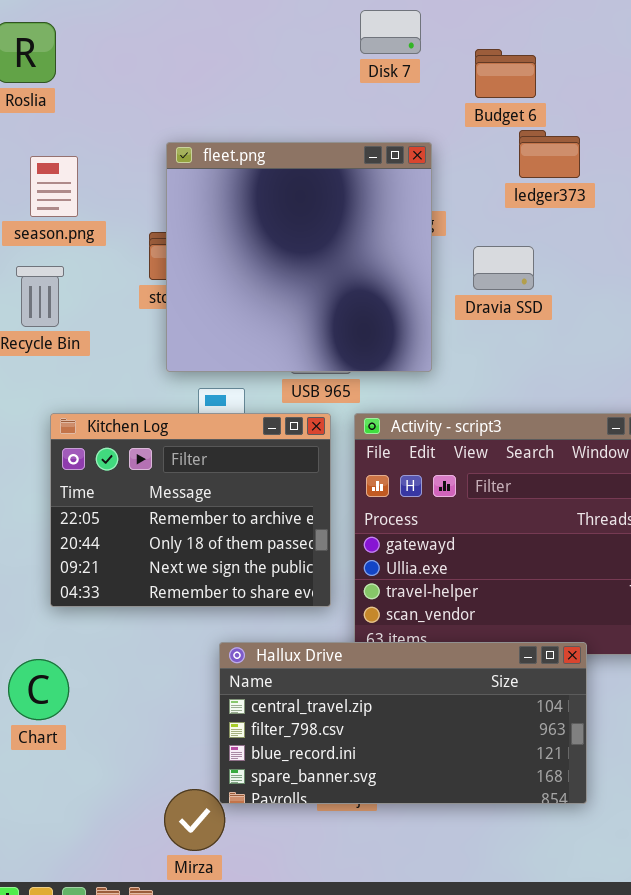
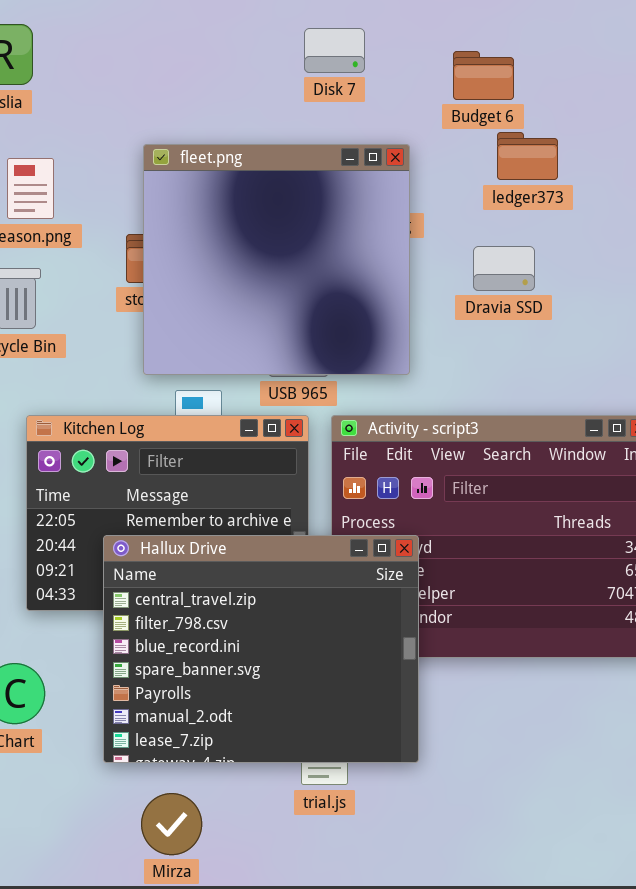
Disk 7: [360,10,421,54] -> [304,28,365,73], moved
Dravia SSD: [473,246,534,290] -> [473,246,535,291], moved
Hallux Drive: [219,642,587,804] -> [103,535,419,763], moved, resized

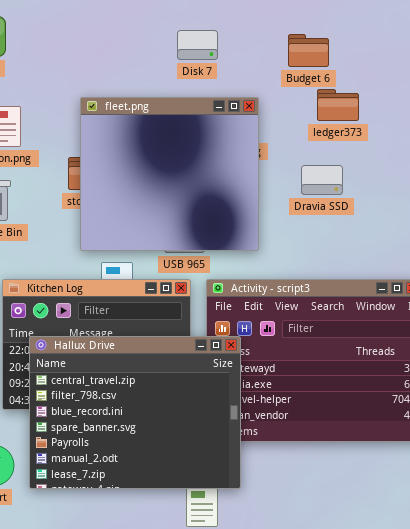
Disk 7: [304,28,365,73] -> [177,30,218,60], moved
Hallux Drive: [103,535,419,763] -> [29,336,241,489], moved

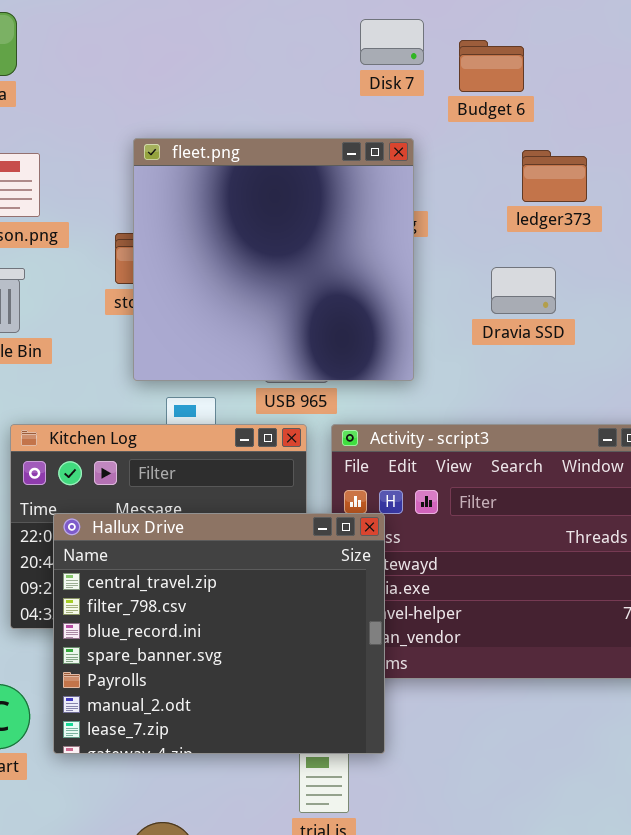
Disk 7: [177,30,218,60] -> [360,19,424,65], moved
ledger373: [317,89,359,121] -> [522,150,587,202], moved
Dravia SSD: [301,165,343,195] -> [491,267,556,314], moved

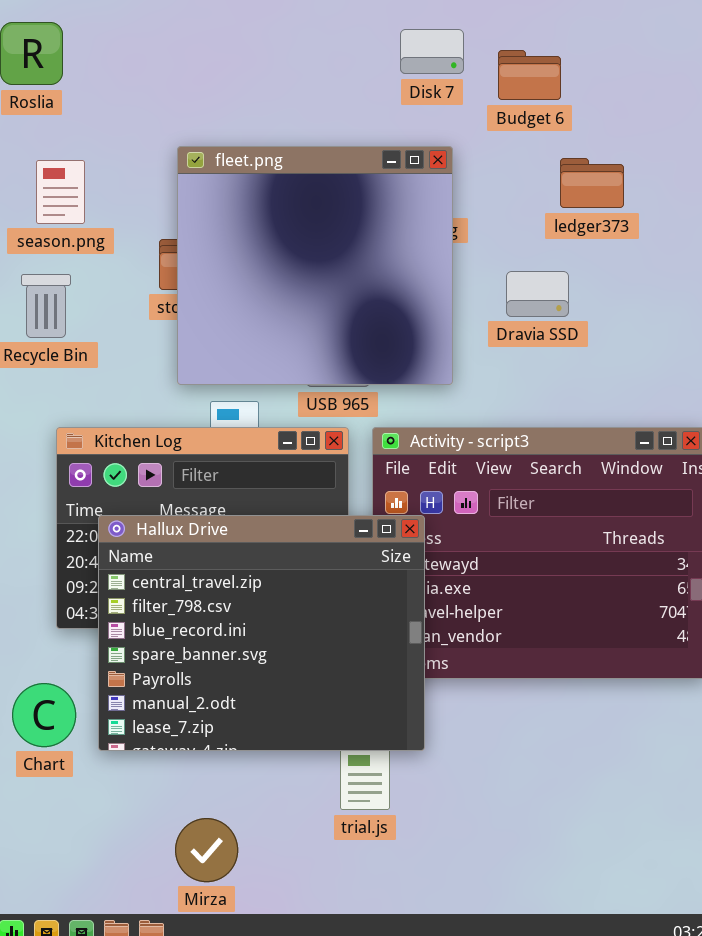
Dravia SSD: [491,267,556,314] -> [506,271,569,317], moved

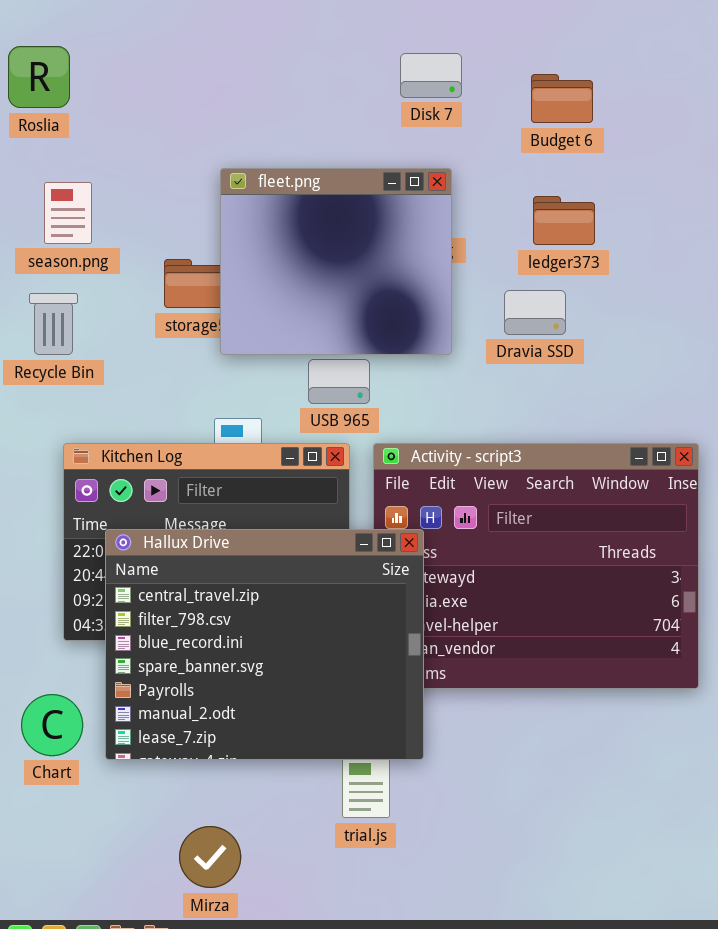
Budget 6: [498,50,561,100] -> [531,74,593,123], moved
fleet.png: [177,146,453,385] -> [220,168,452,355], resized
ledger373: [560,158,624,208] -> [533,196,595,245], moved

